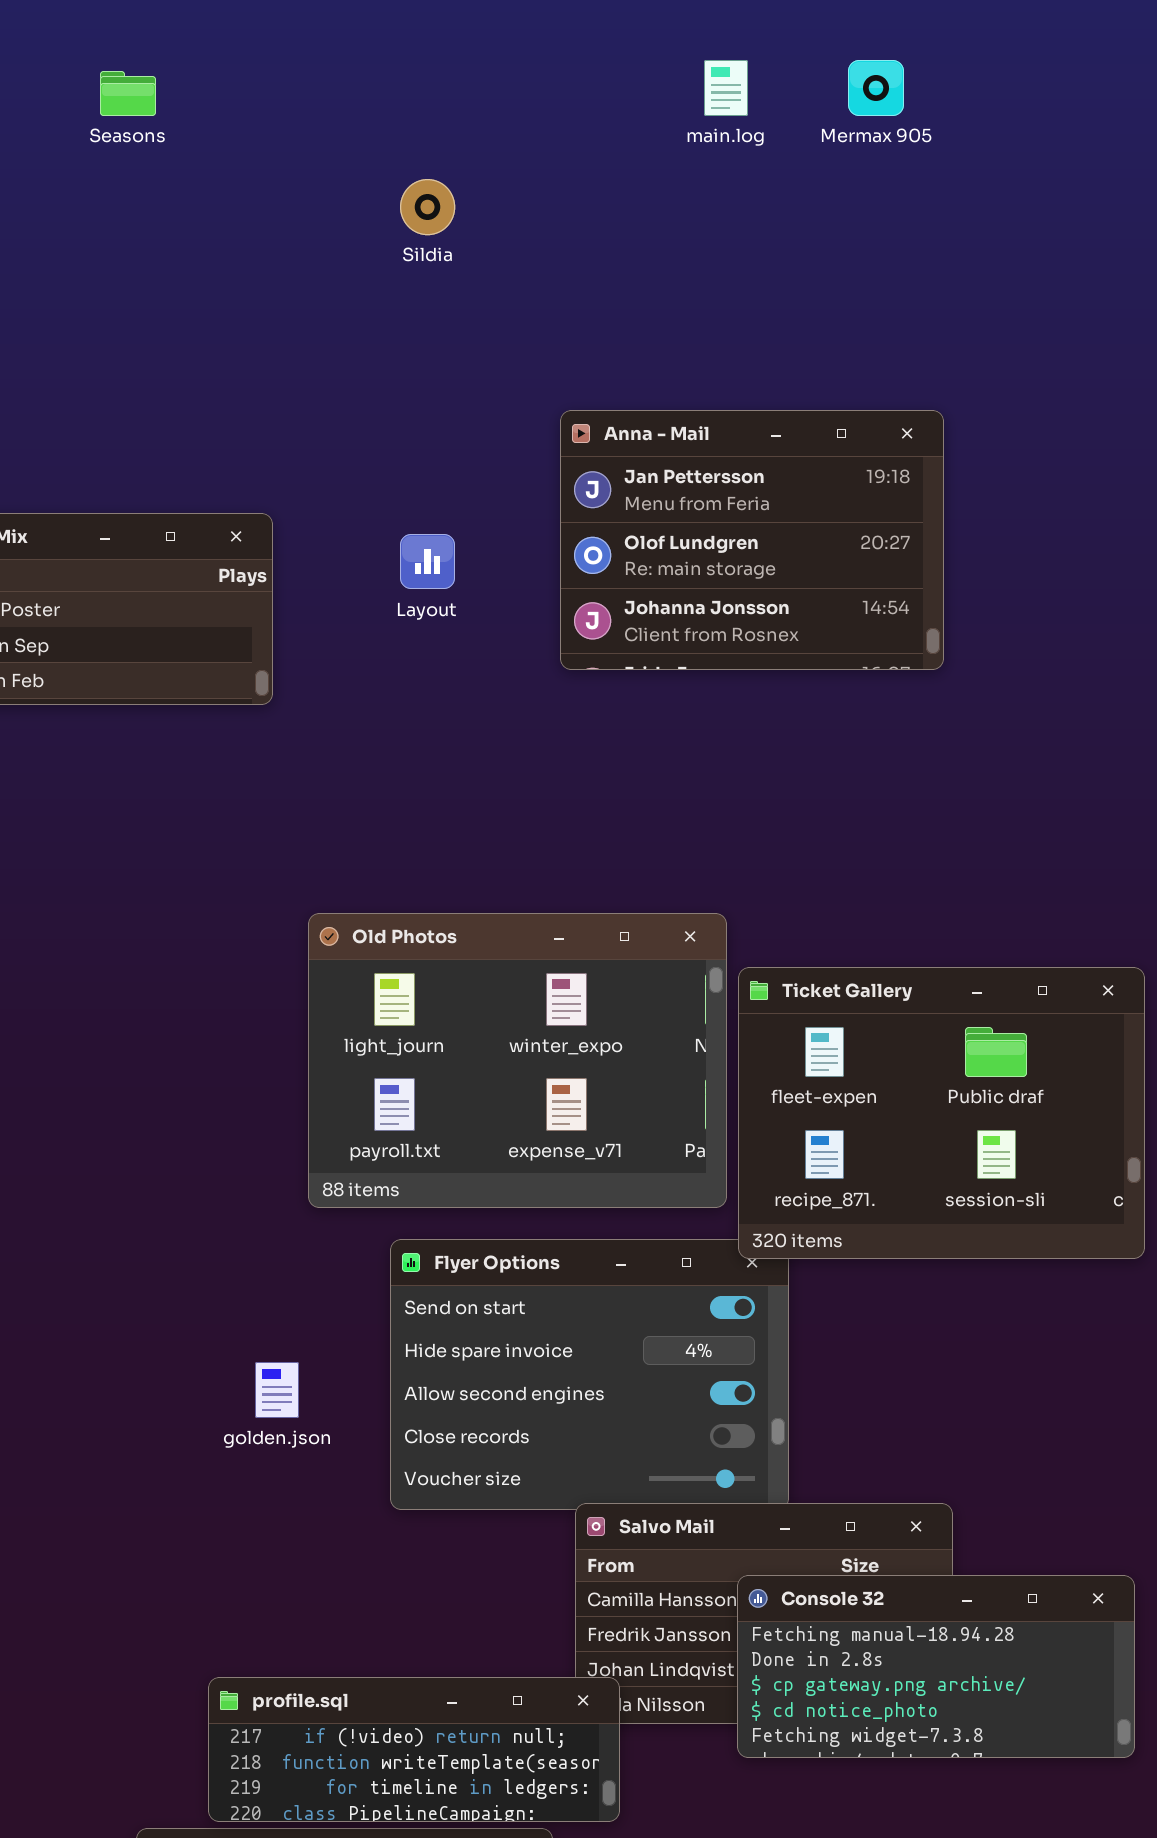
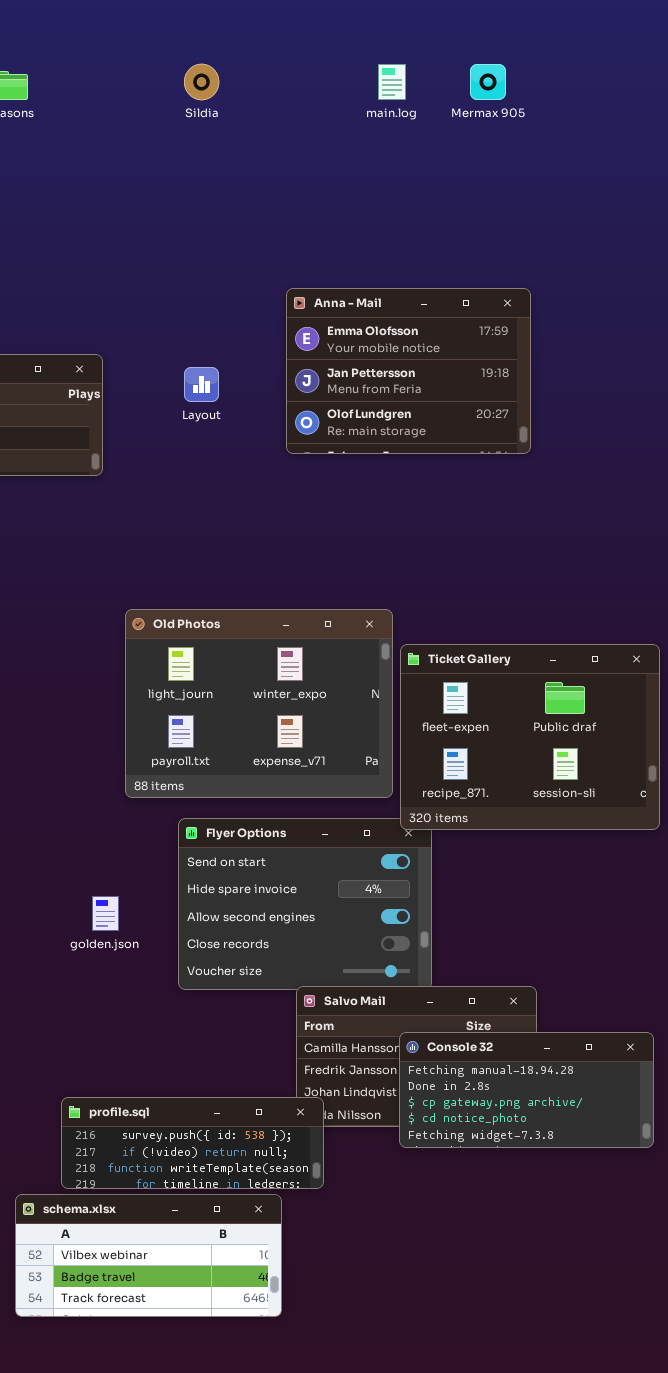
Sildia: [400,179,455,235] -> [184,64,219,100], moved
Anna - Mail: [560,410,944,670] -> [286,288,531,454], scrolled up 1 row
profile.sql: [208,1677,620,1822] -> [61,1097,324,1189], scrolled up 1 row

